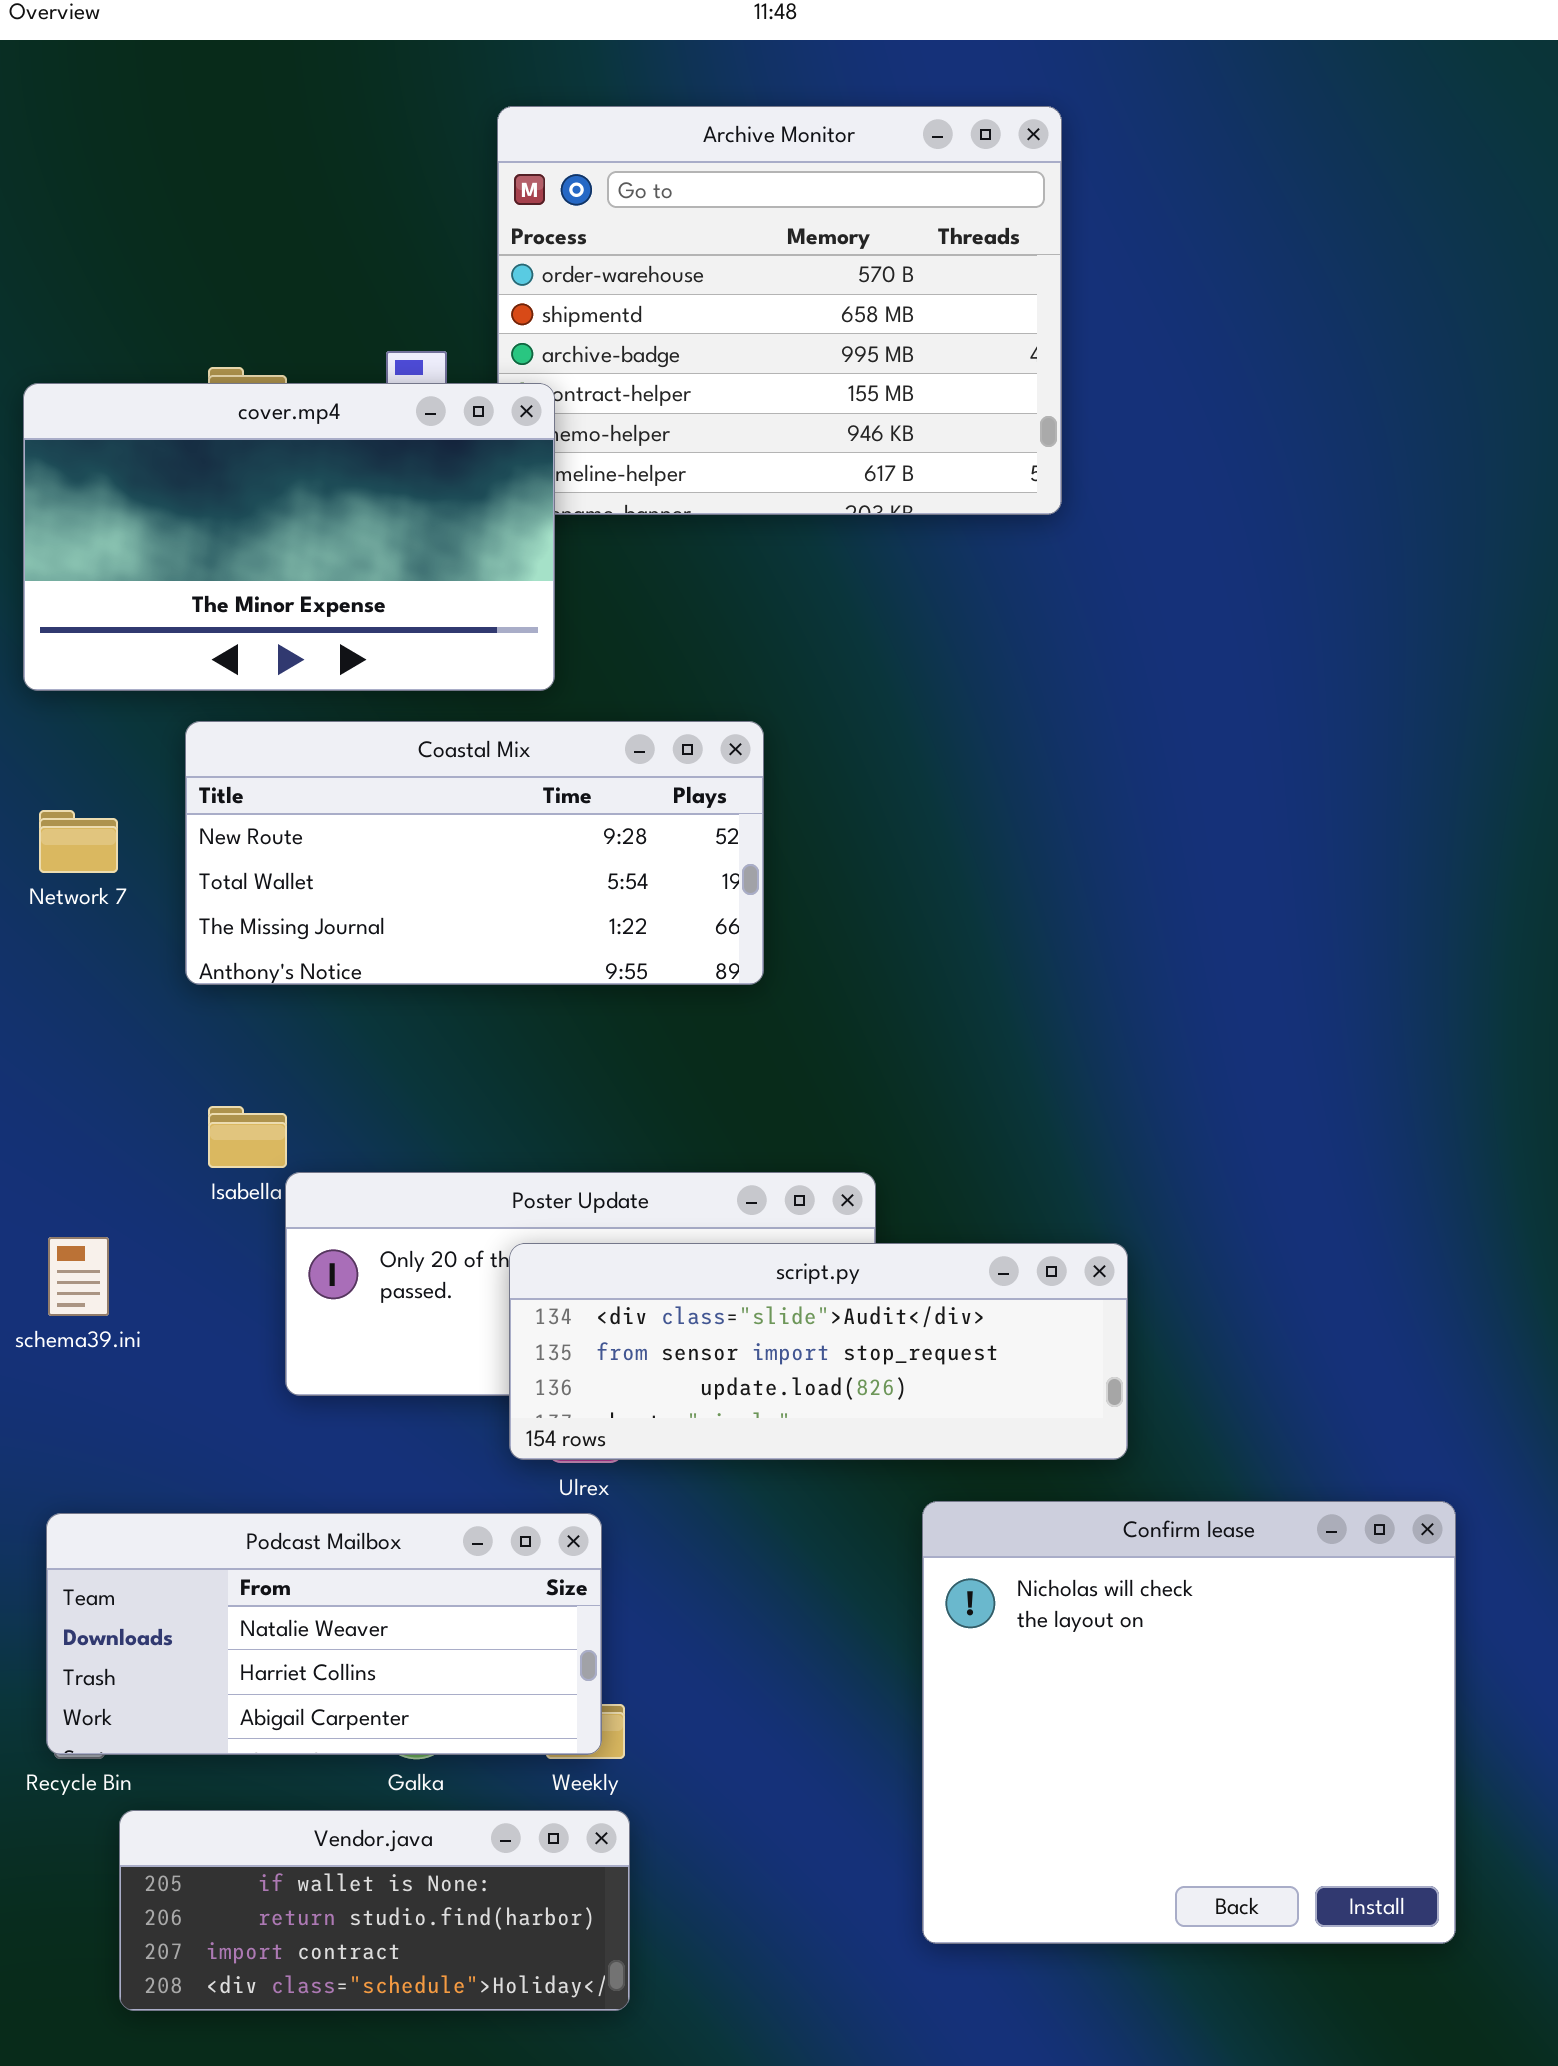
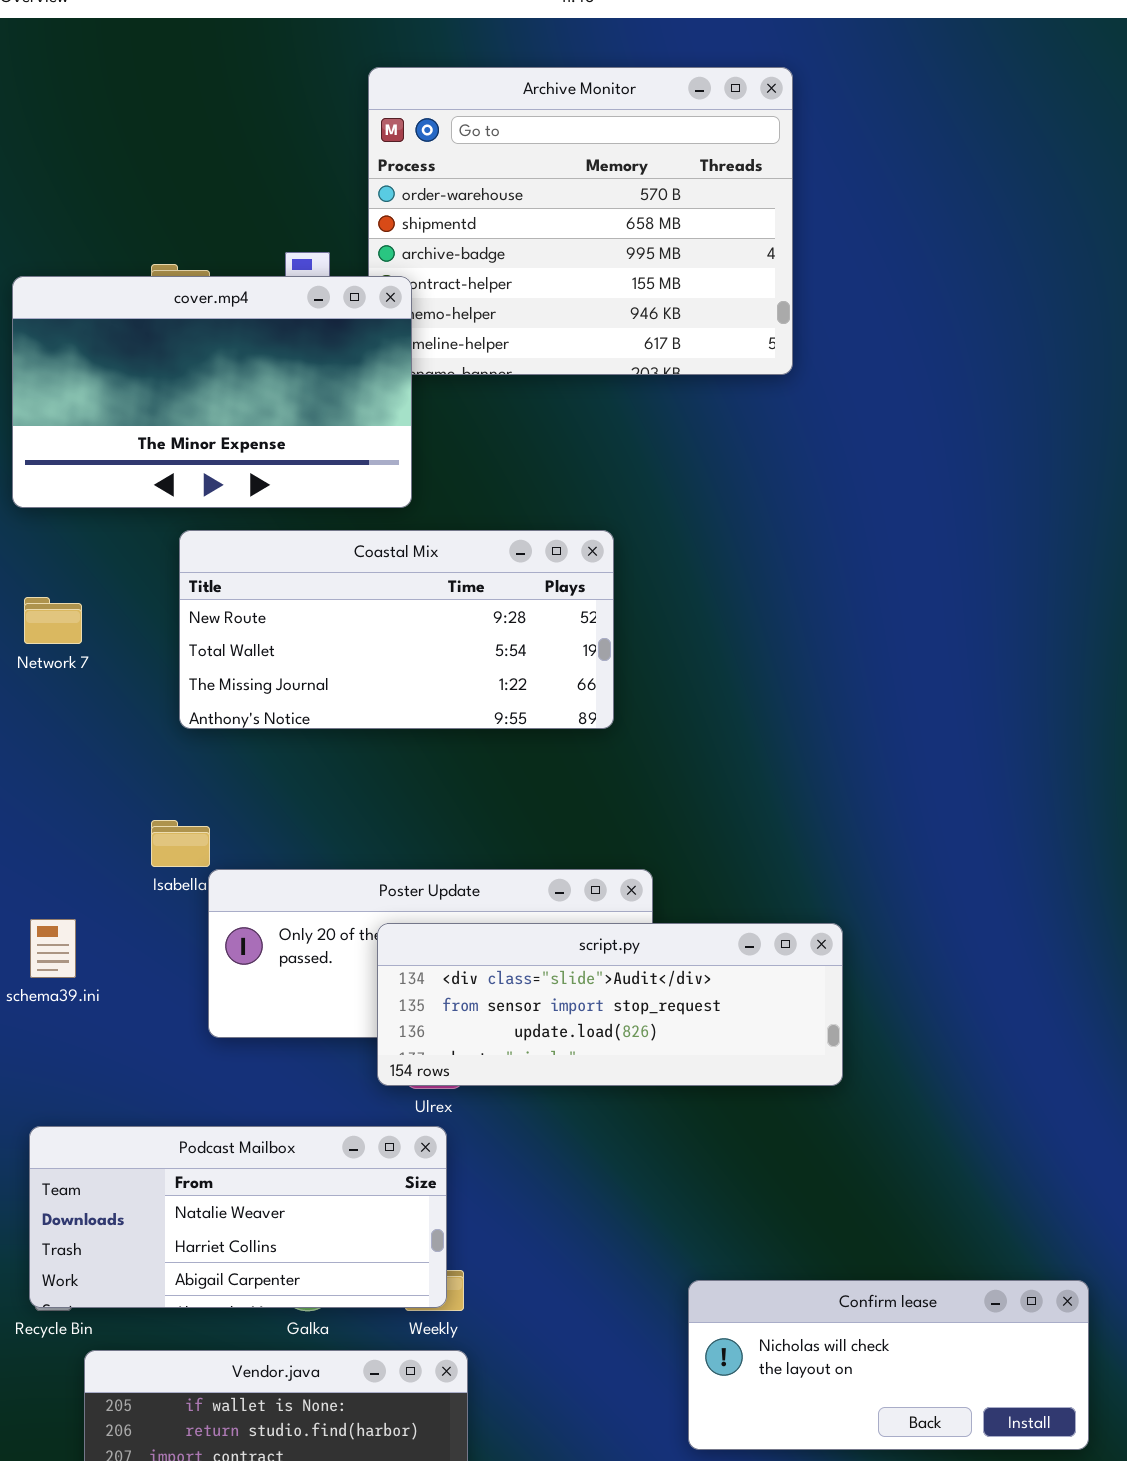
Coastal Mix: [185,721,764,985] -> [179,530,614,729], moved
Confirm lease: [922,1501,1456,1944] -> [688,1280,1089,1450], resized

